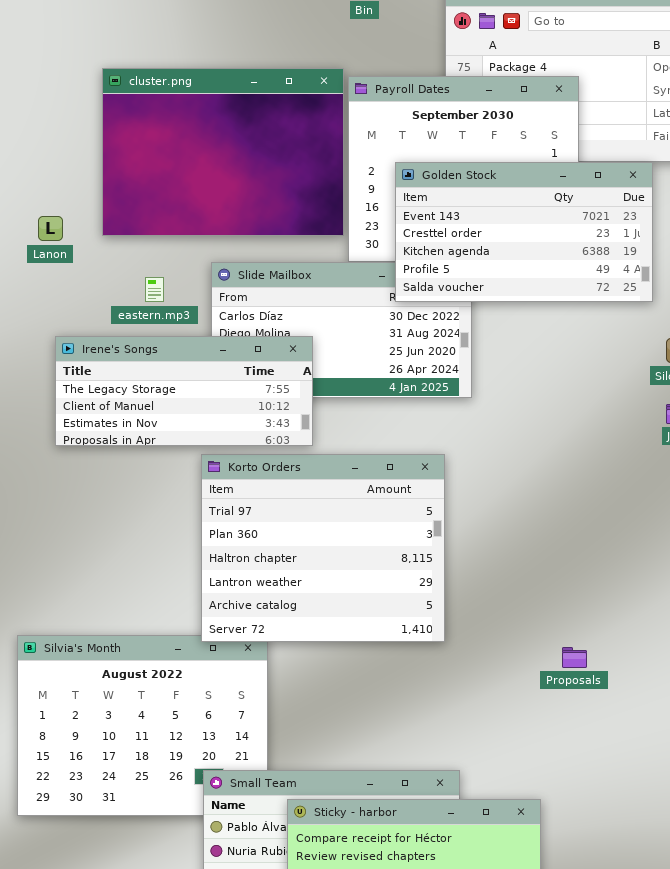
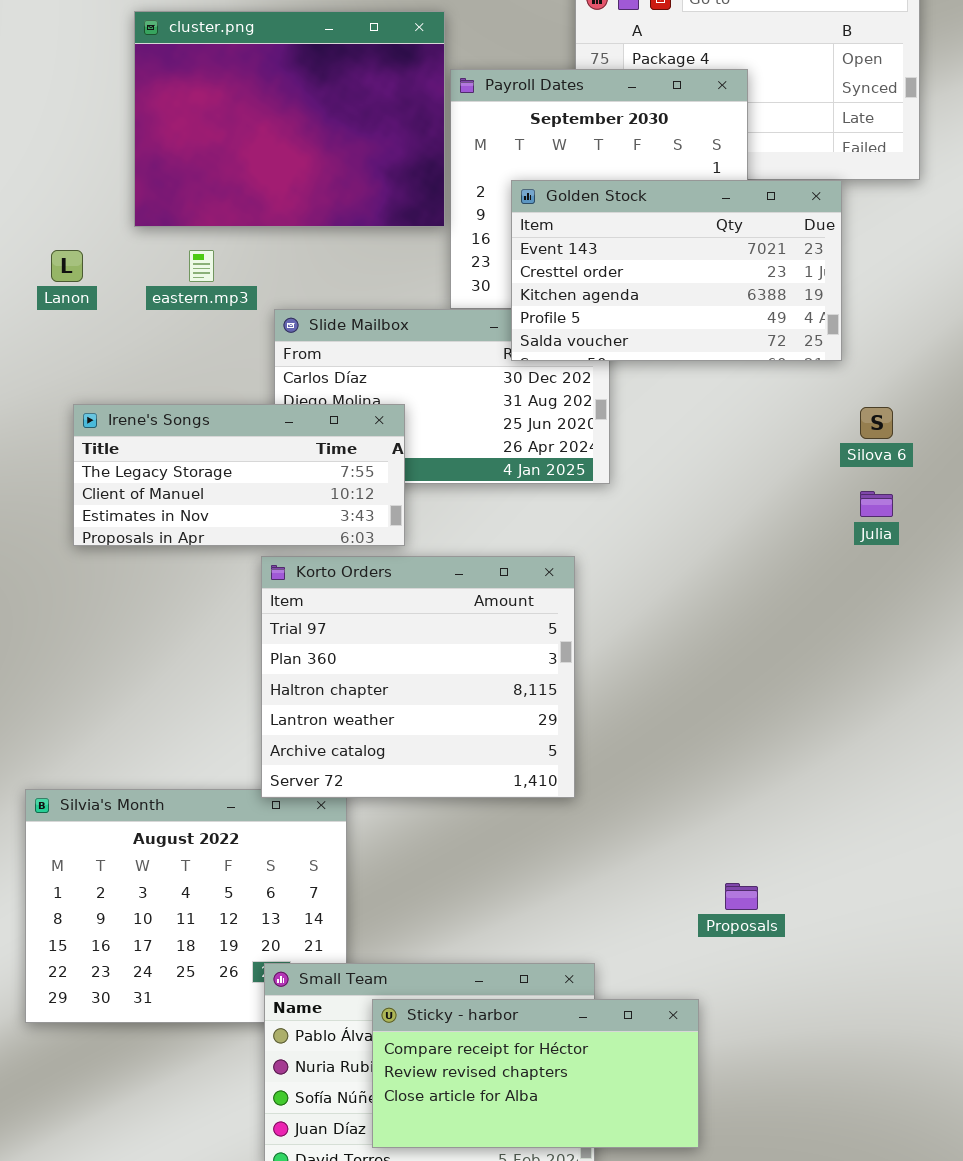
cluster.png: [102,68,344,236] -> [134,11,445,227], moved
eastern.mp3: [145,277,164,302] -> [189,250,214,282], moved
Proposals: [562,647,587,668] -> [725,883,758,910], moved

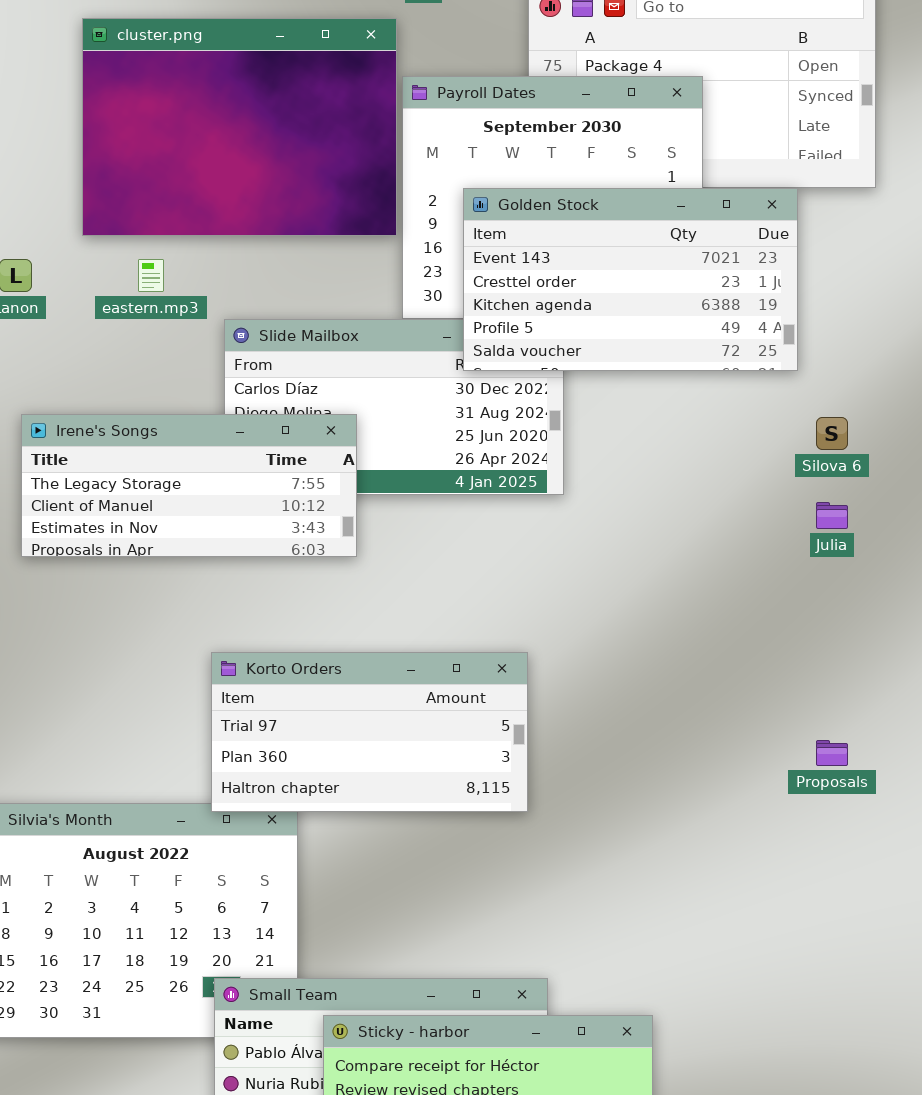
Korto Orders: [261,556,575,798] -> [211,652,528,812], resized
Proposals: [725,883,758,910] -> [816,740,848,766], moved

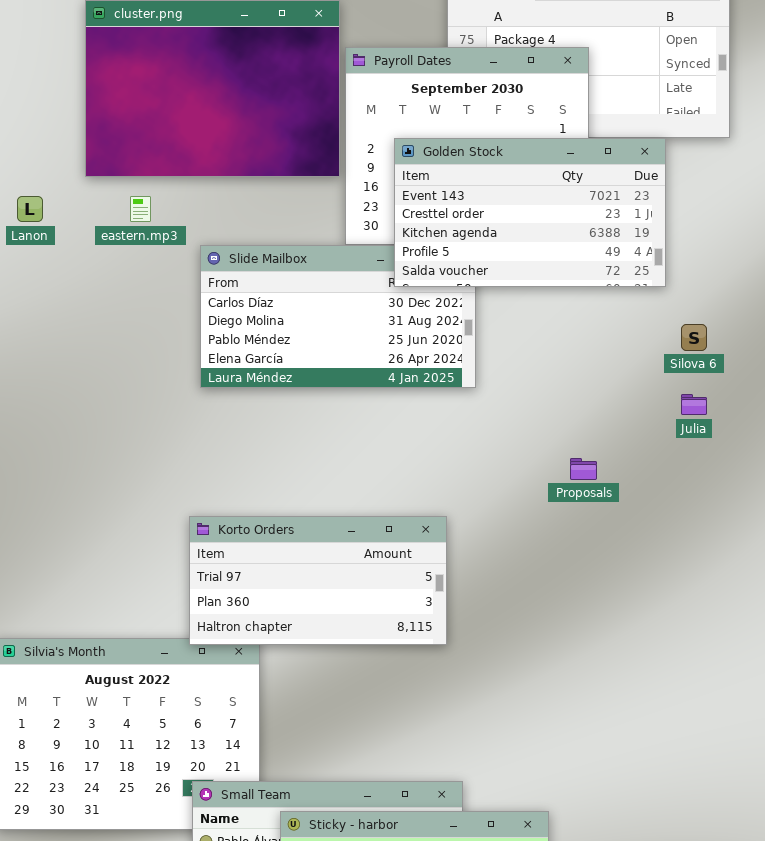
Irene's Songs: [21,414,357,557] -> none, closed
Proposals: [816,740,848,766] -> [570,458,597,480], moved

